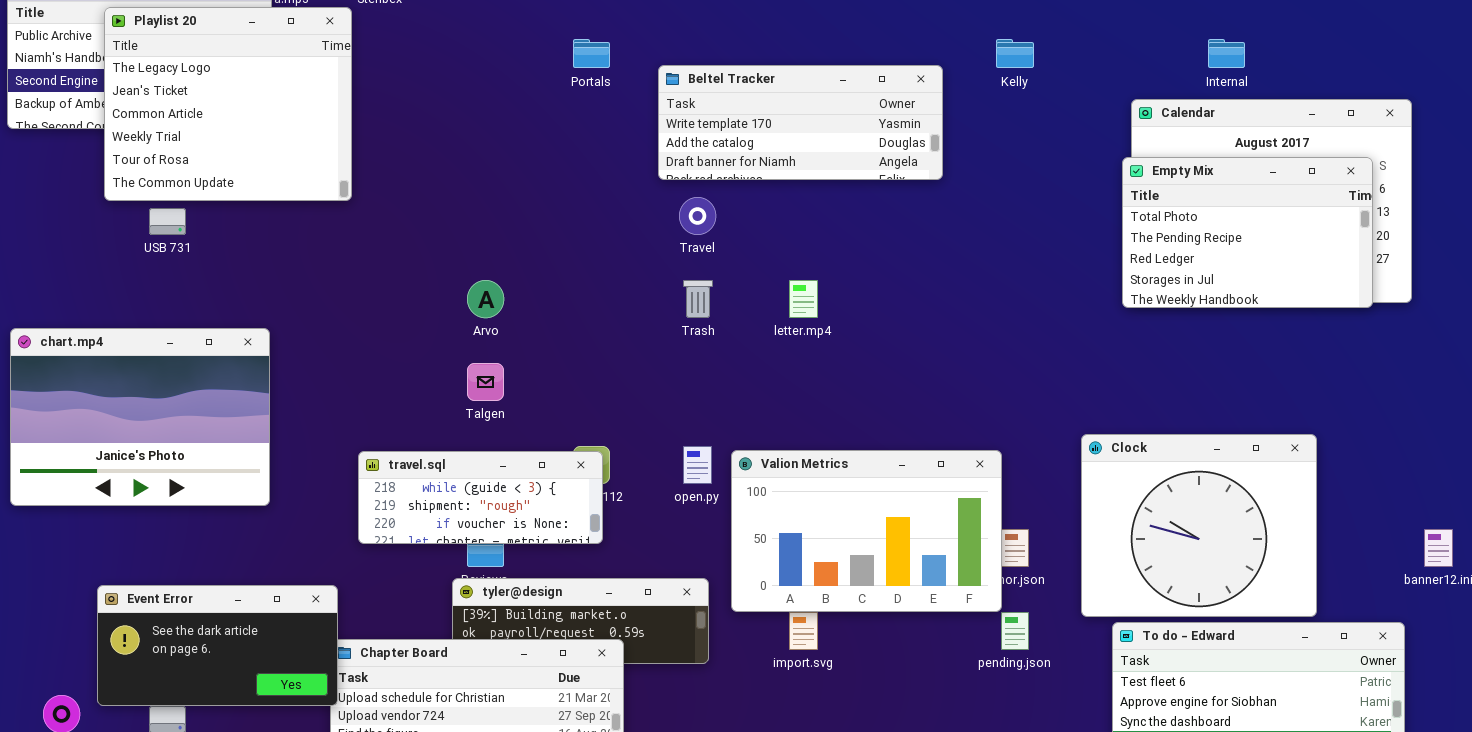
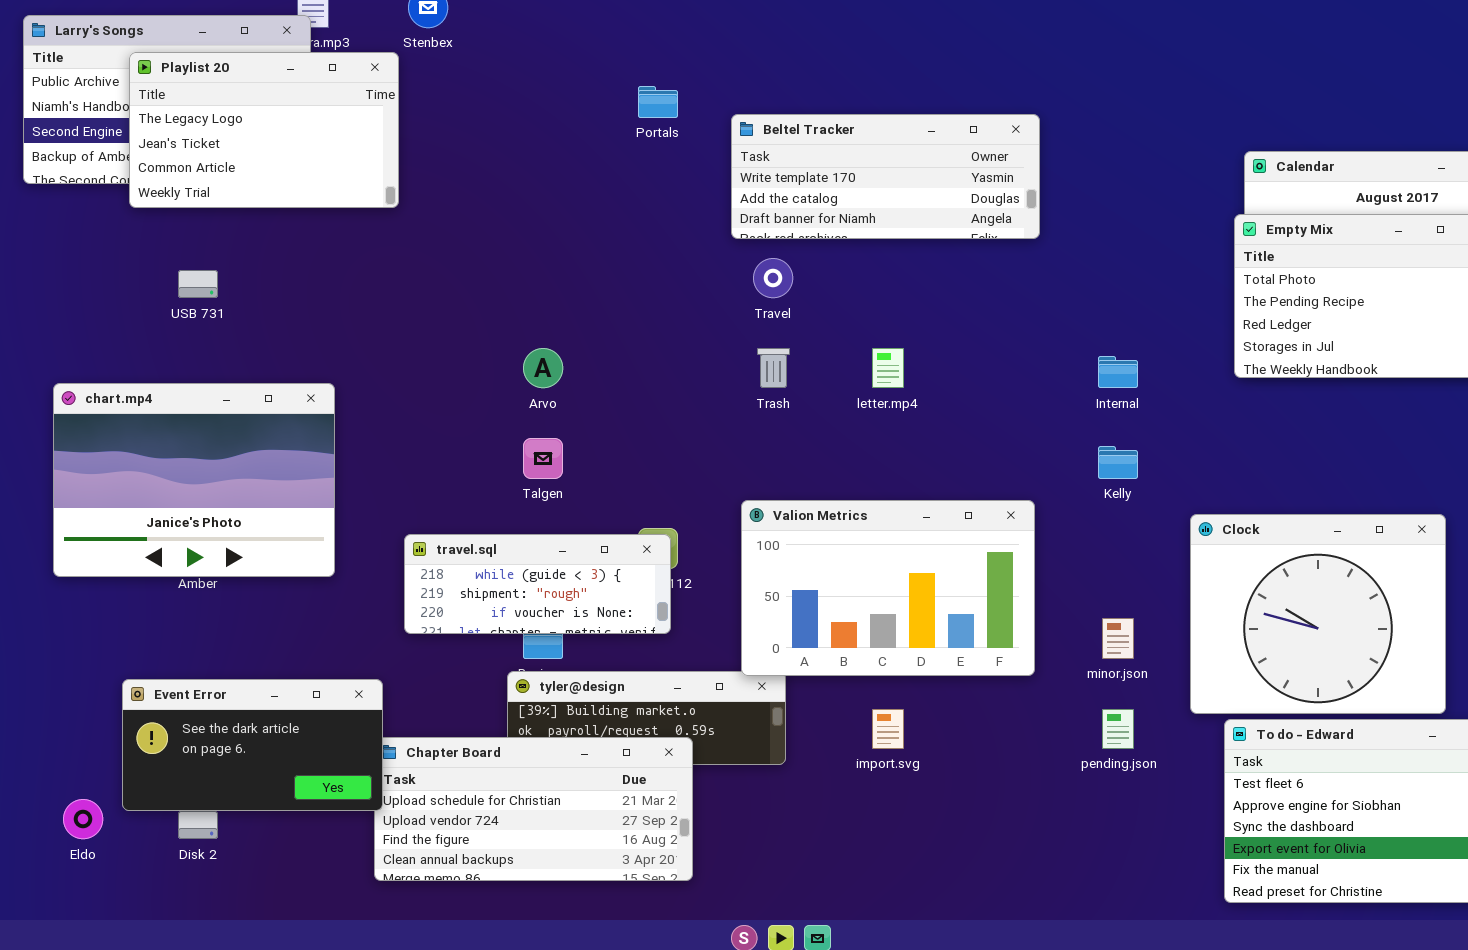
Playlist 20: [104,7,352,201] -> [129,52,399,208], resized
Kelly: [996,39,1034,68] -> [1098,446,1138,479], moved
Internal: [1208,39,1245,68] -> [1098,356,1138,388], moved
chart.mp4: [10,328,270,506] -> [53,383,335,577], moved
Valion Metrics: [731,450,1002,612] -> [741,500,1035,676], moved

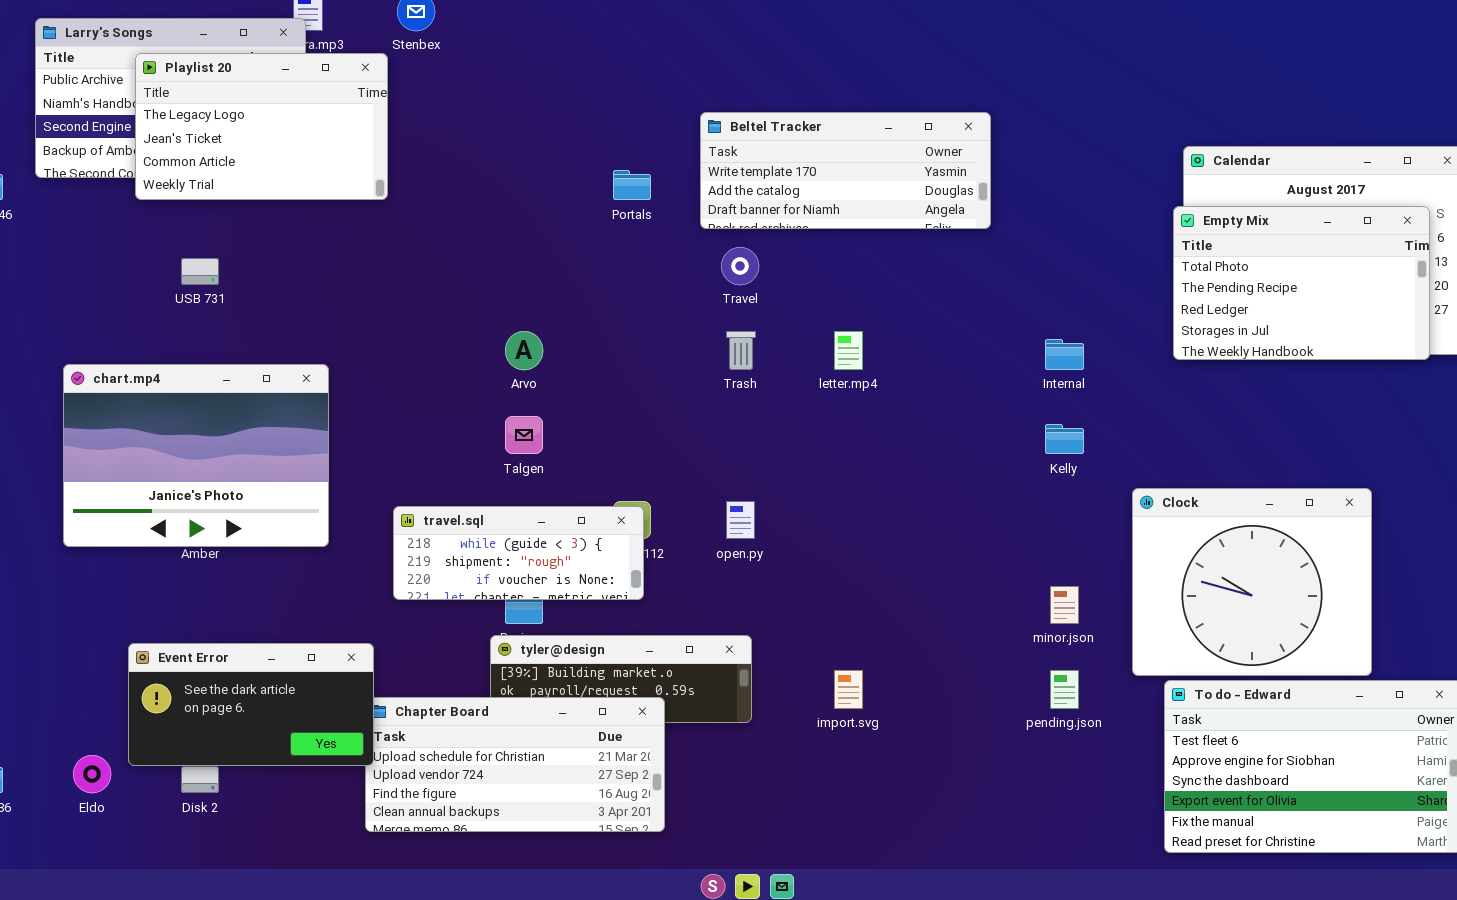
Portals: [638,86,678,118] -> [613,170,651,200], moved
Valion Metrics: [741,500,1035,676] -> none, closed

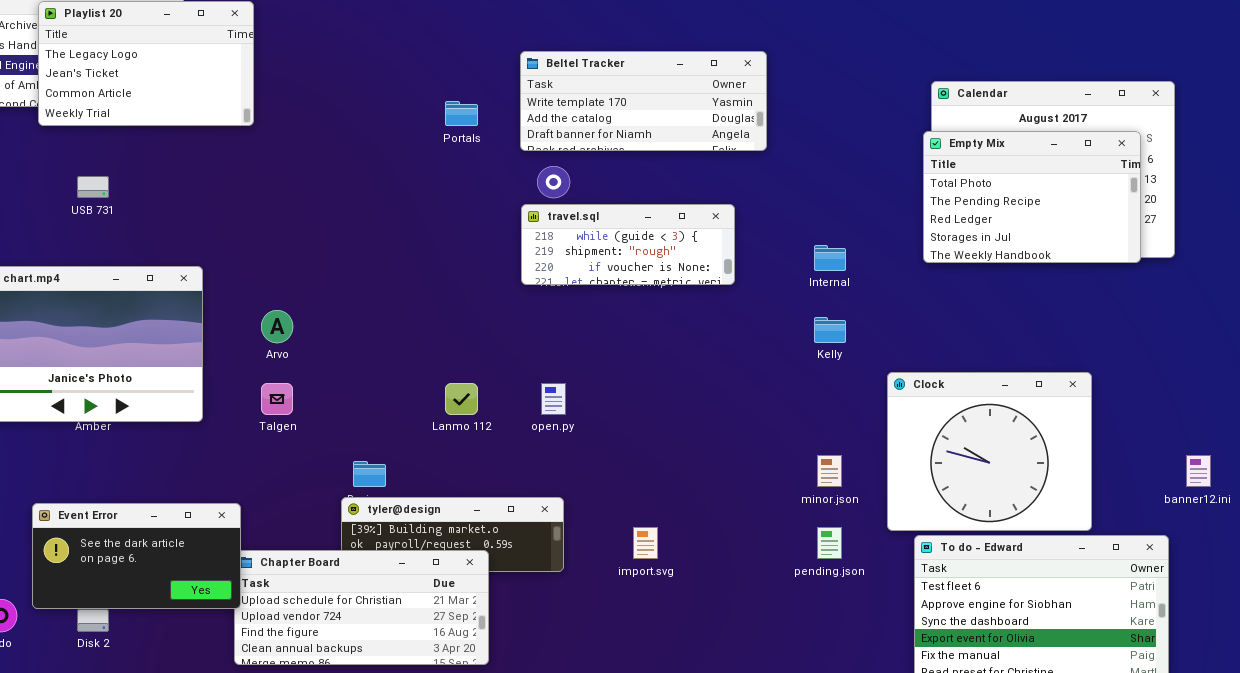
Arvo: [505,331,543,370] -> [261,310,293,343], moved
Talgen: [505,416,543,454] -> [261,383,293,415], moved
travel.sql: [393,506,644,600] -> [521,204,735,285], moved

